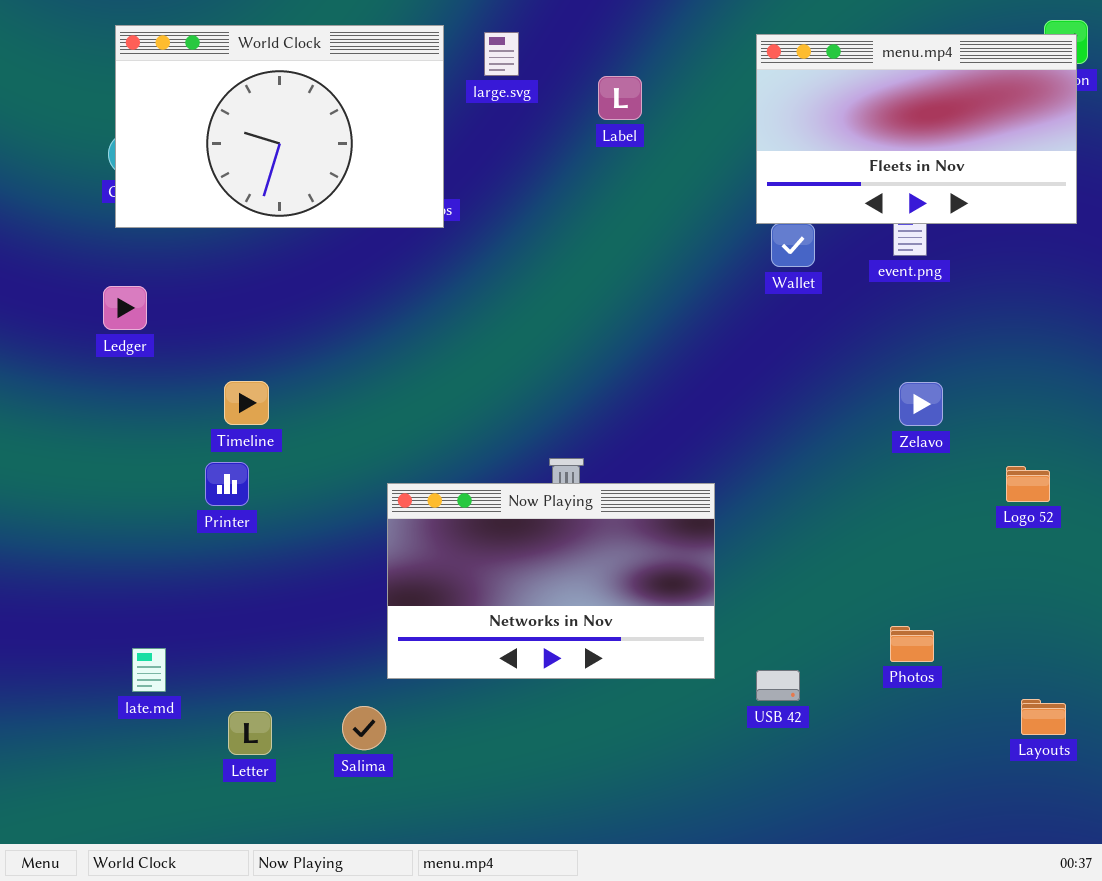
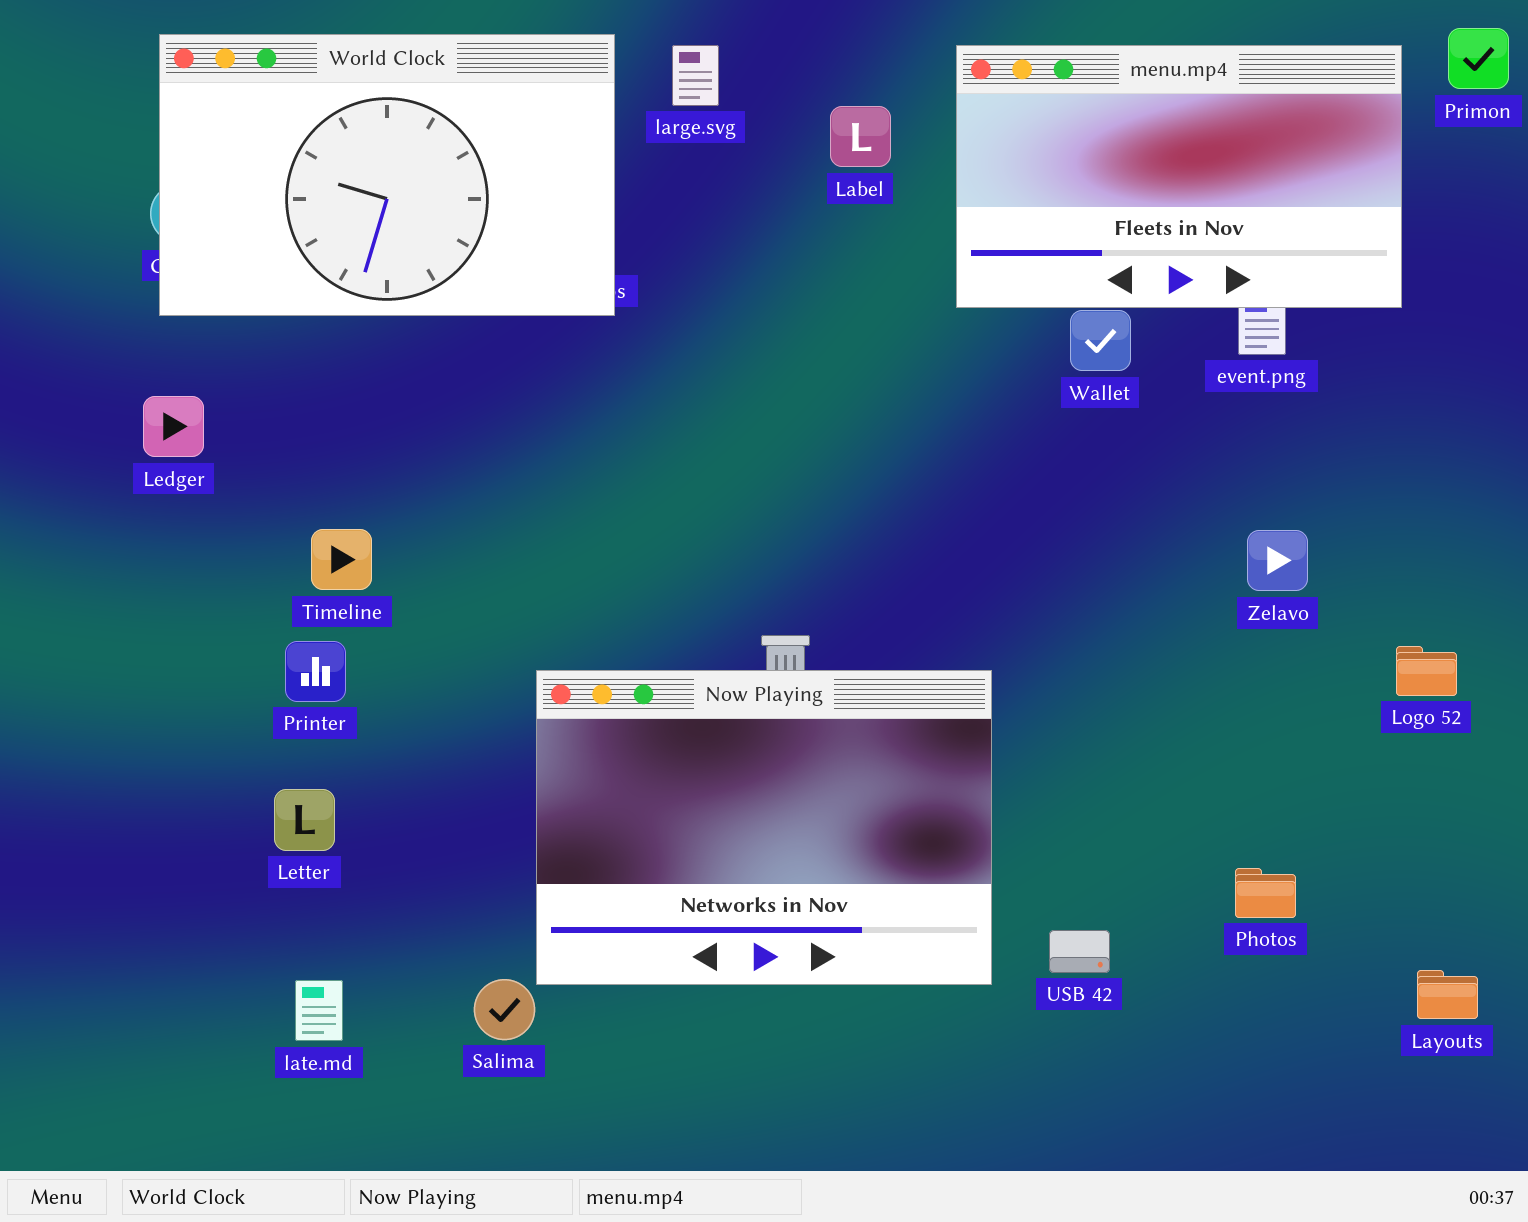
menu.mp4: [756,34,1077,224] -> [956,45,1402,308], moved
Now Playing: [387,483,715,679] -> [536,670,992,985], resized
late.md: [132,648,166,692] -> [295,980,343,1041], moved
Letter: [228,711,272,755] -> [274,789,335,851], moved

